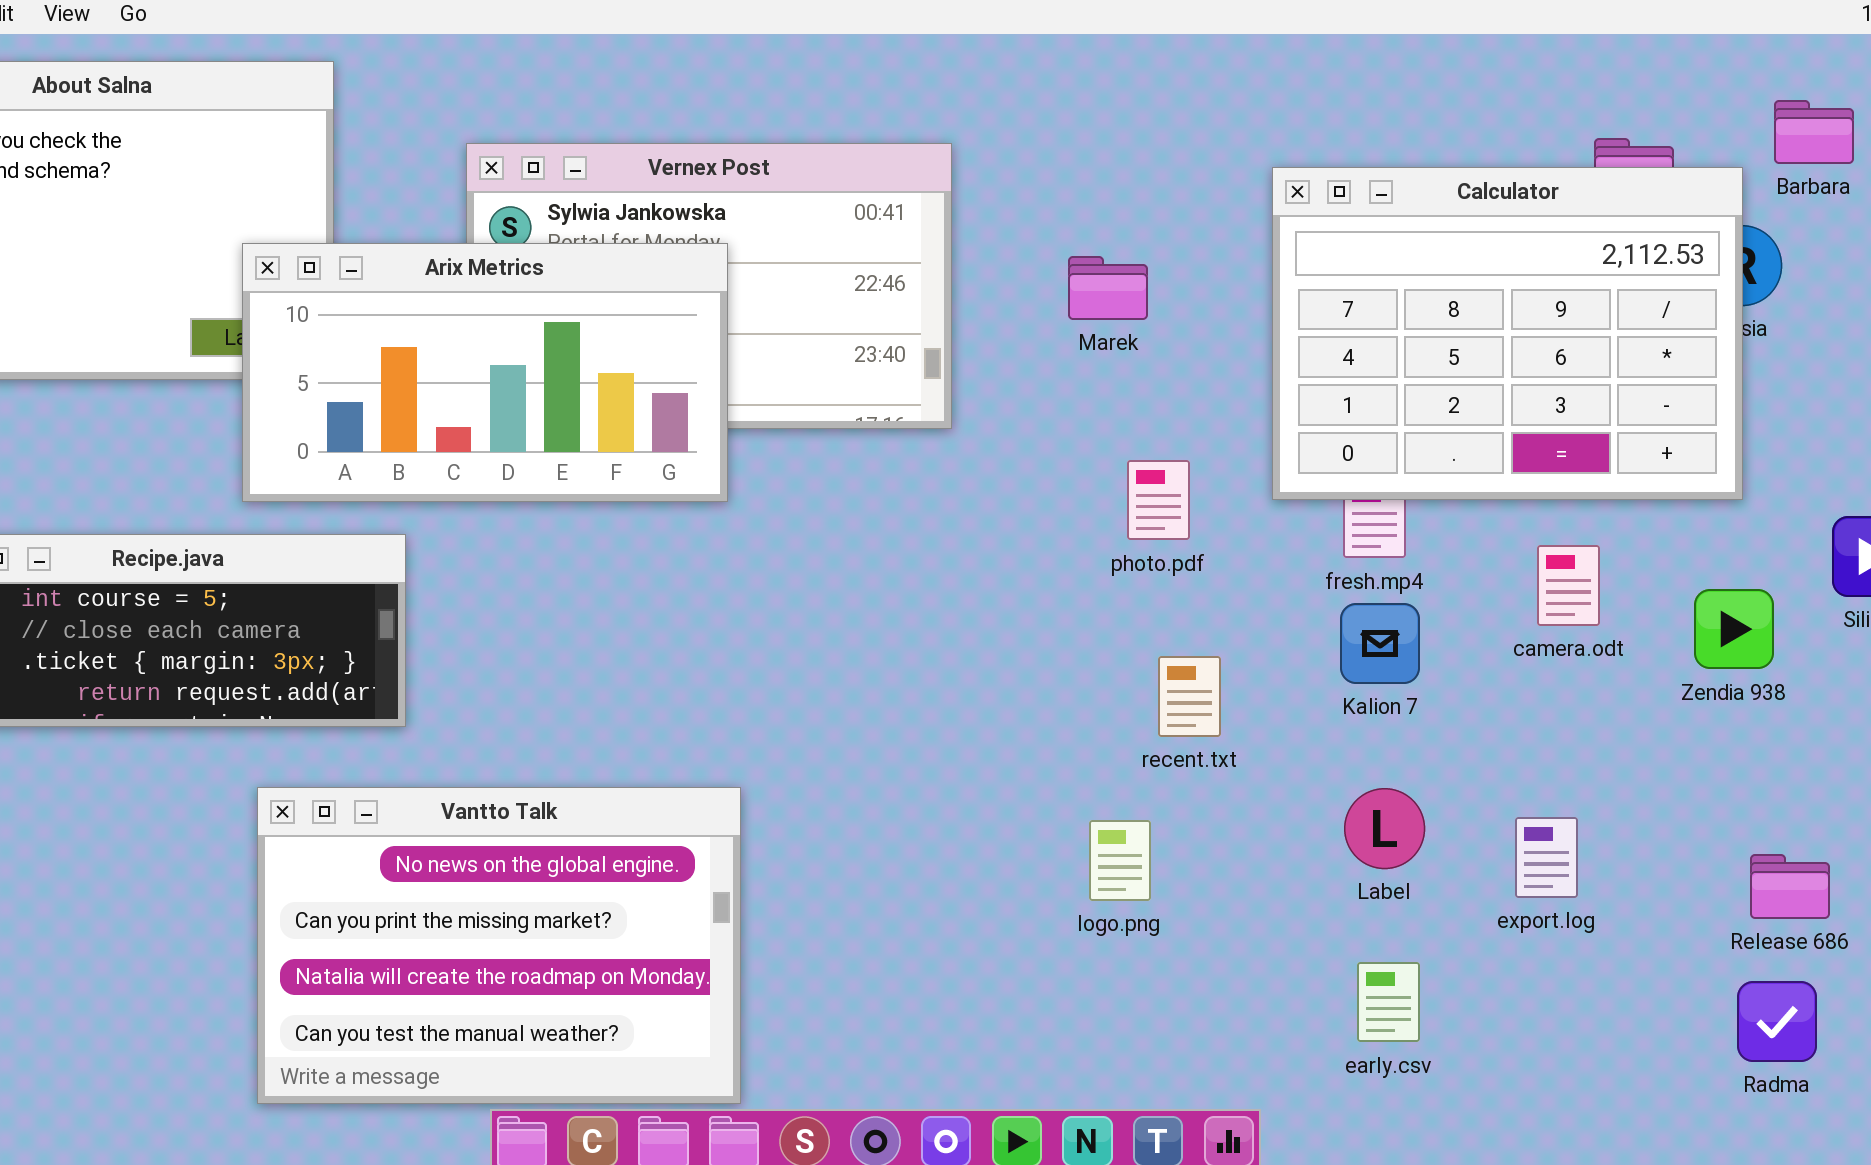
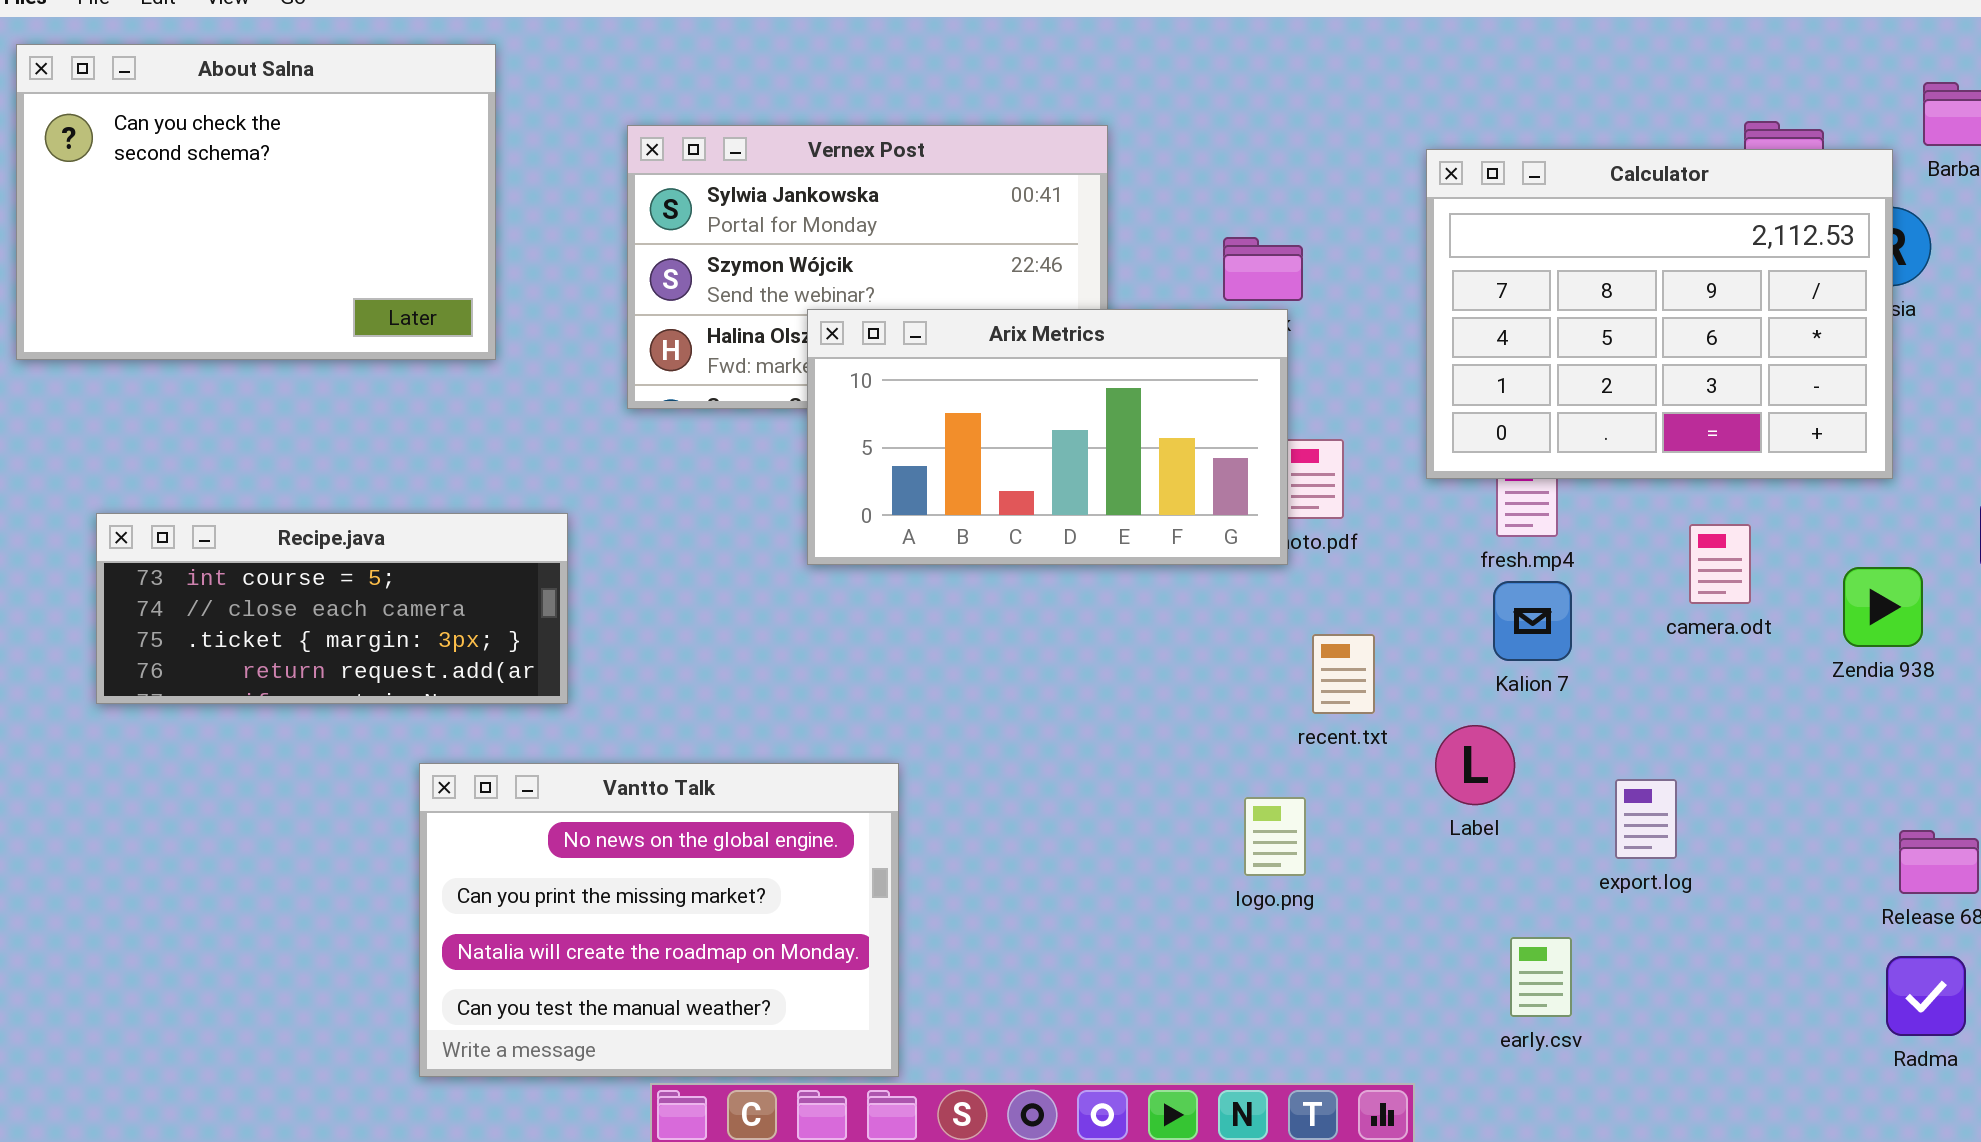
Arix Metrics: [242,243,728,502] -> [807,309,1288,565], moved
Label: [1344,788,1425,869] -> [1435,725,1515,805], moved
export.log: [1515,817,1578,898] -> [1615,779,1677,859], moved

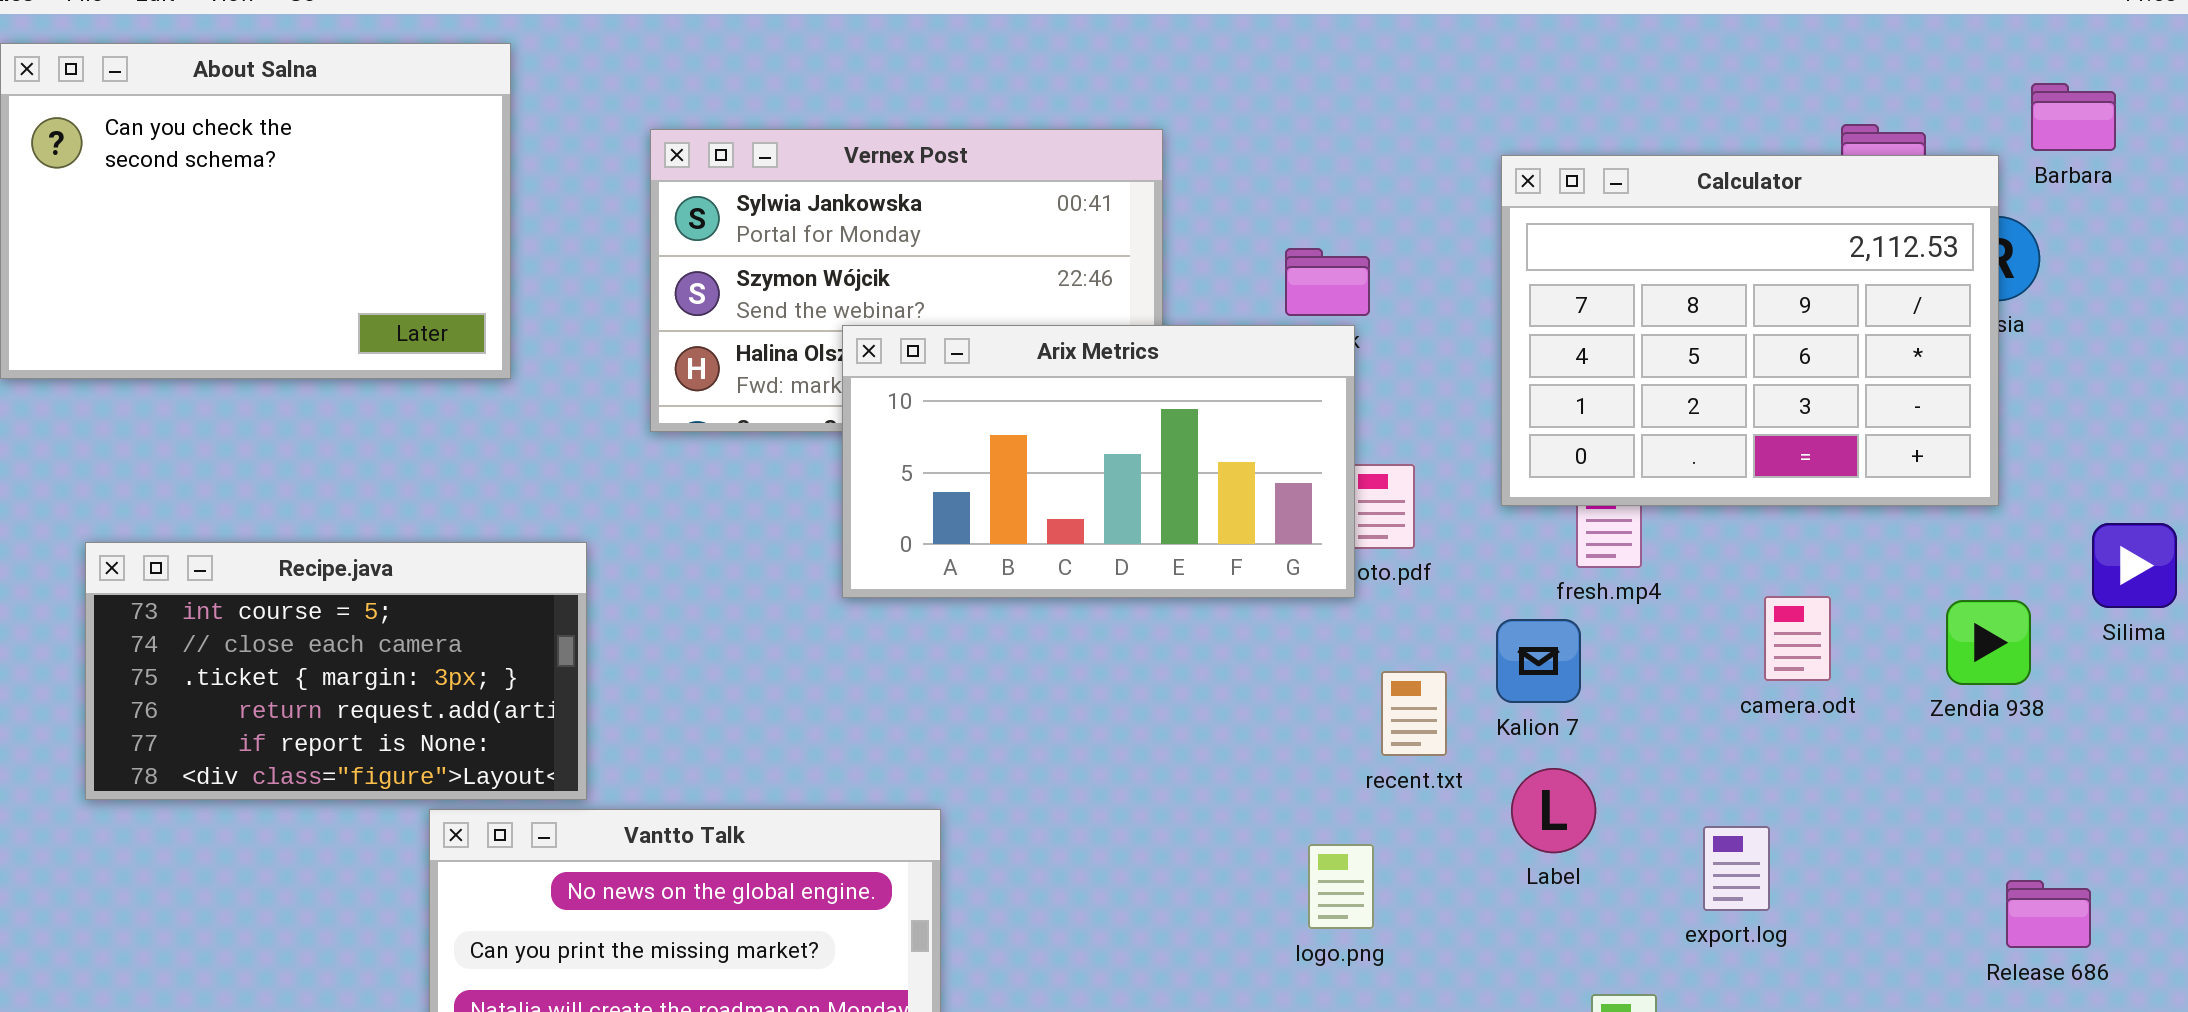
Recipe.java: [96,513,568,704] -> [85,542,587,800], resized
camera.odt: [1689,524,1751,604] -> [1764,596,1831,681], moved
Kalion 7: [1493,581,1572,661] -> [1496,619,1581,703], moved

